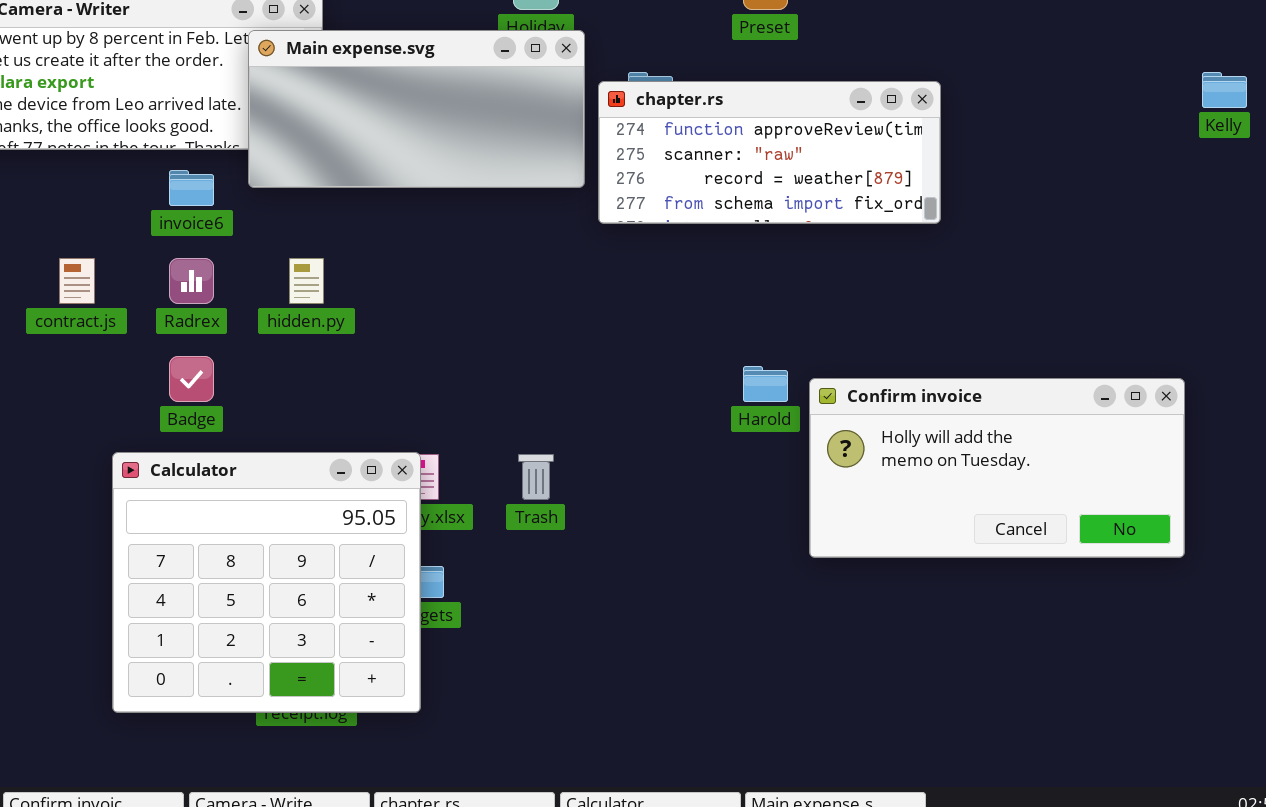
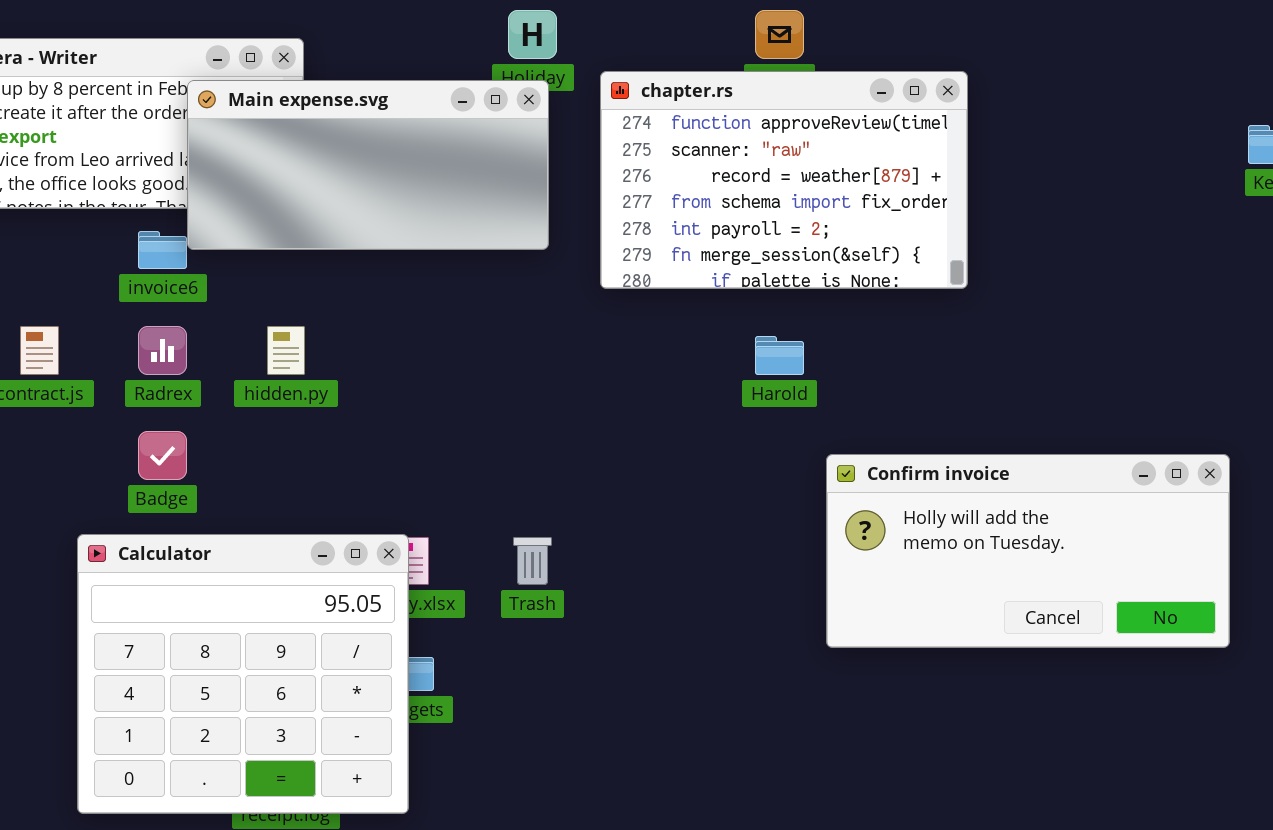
Main expense.svg: [248,30,585,188] -> [187,80,549,250], moved
chapter.rs: [598,81,941,224] -> [600,71,968,289], resized
Harold: [743,366,788,402] -> [755,336,804,375], moved

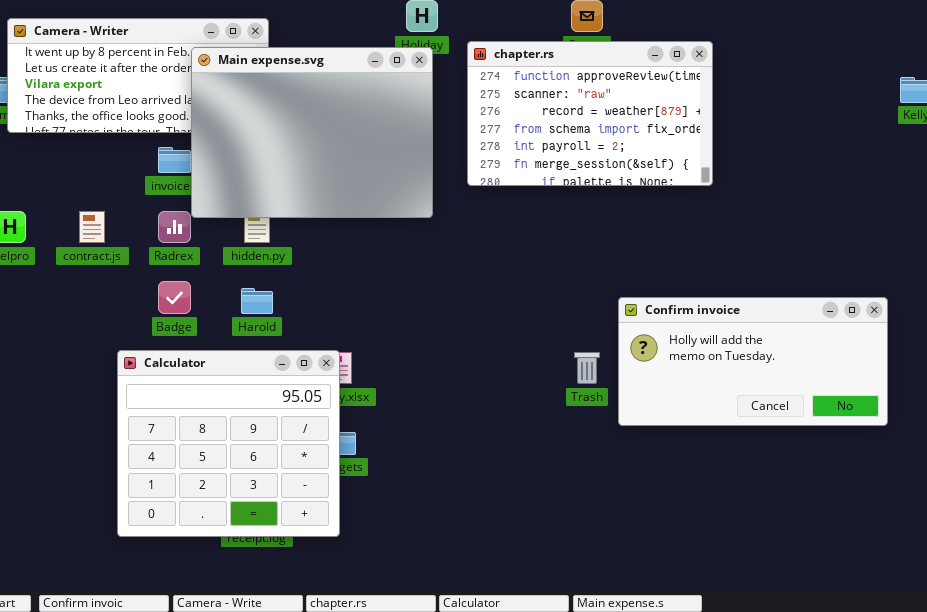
Main expense.svg: [187,80,549,250] -> [191,47,433,218], resized
Harold: [755,336,804,375] -> [241,288,273,314], moved
Trash: [513,537,552,585] -> [574,352,600,384], moved

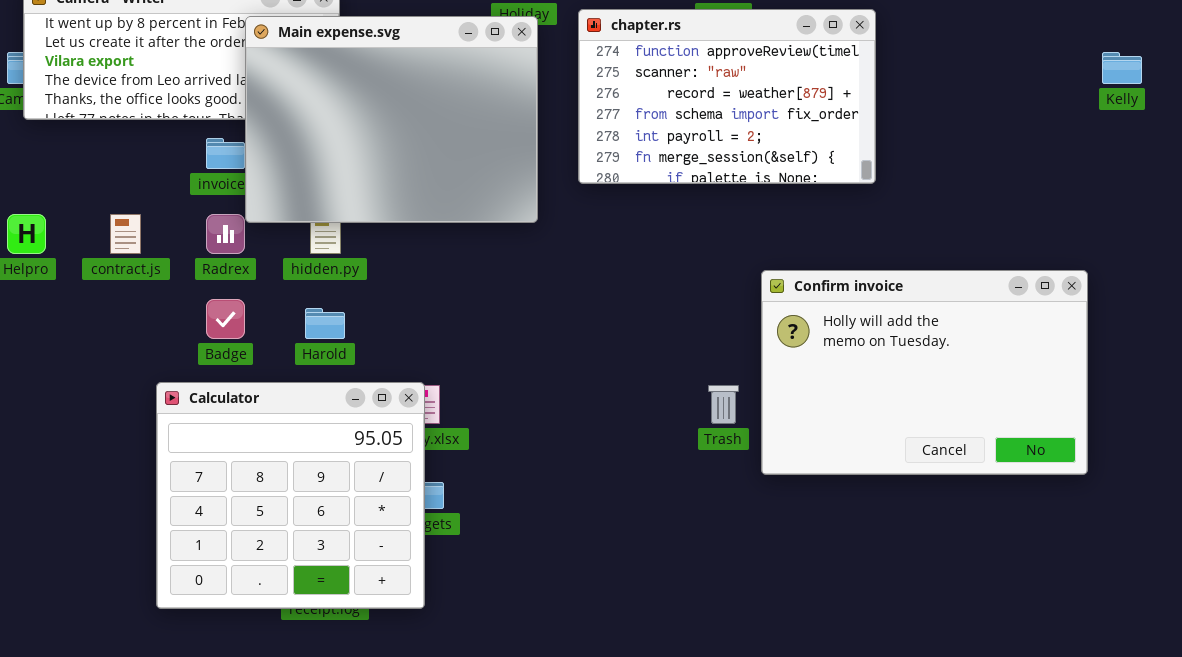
Confirm invoice: [618,297,888,426] -> [761,270,1088,475], resized

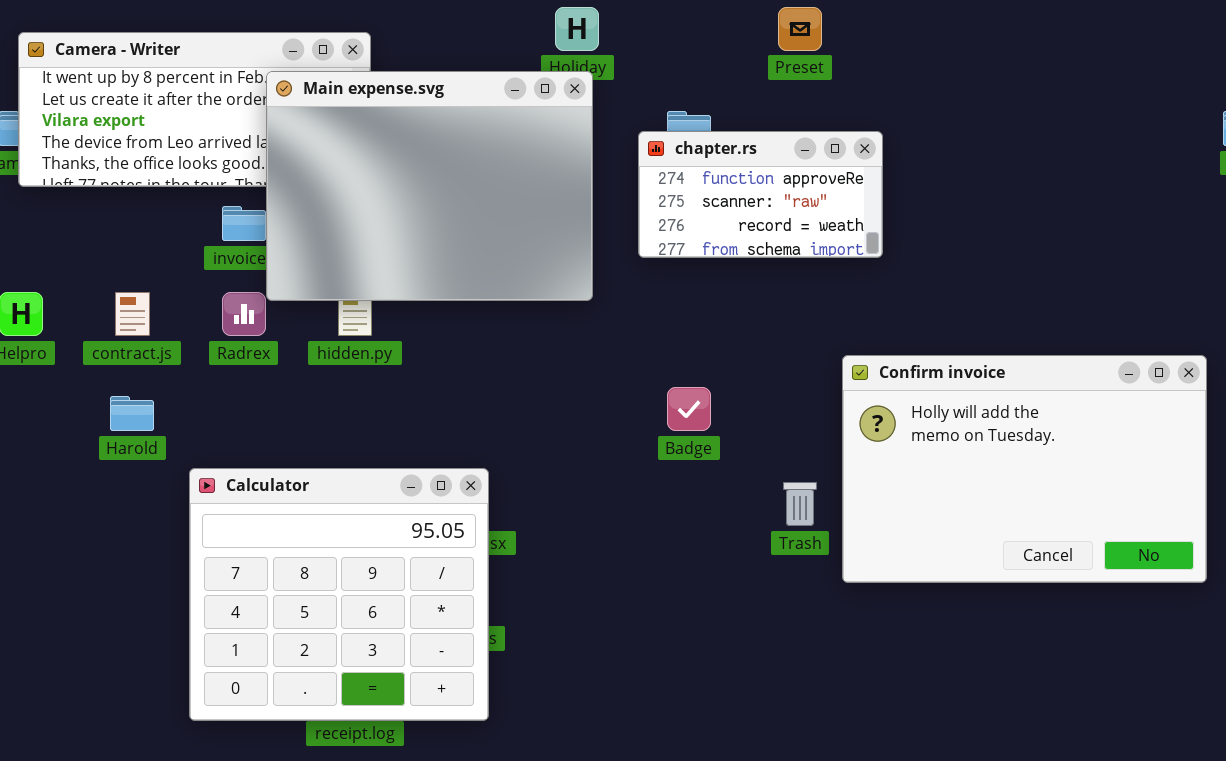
chapter.rs: [578,9,876,184] -> [638,131,883,258], resized
Badge: [206,299,245,339] -> [667,387,711,431], moved
Harold: [305,308,345,339] -> [110,396,154,431], moved
Calculator: [156,382,425,609] -> [189,468,489,721], moved

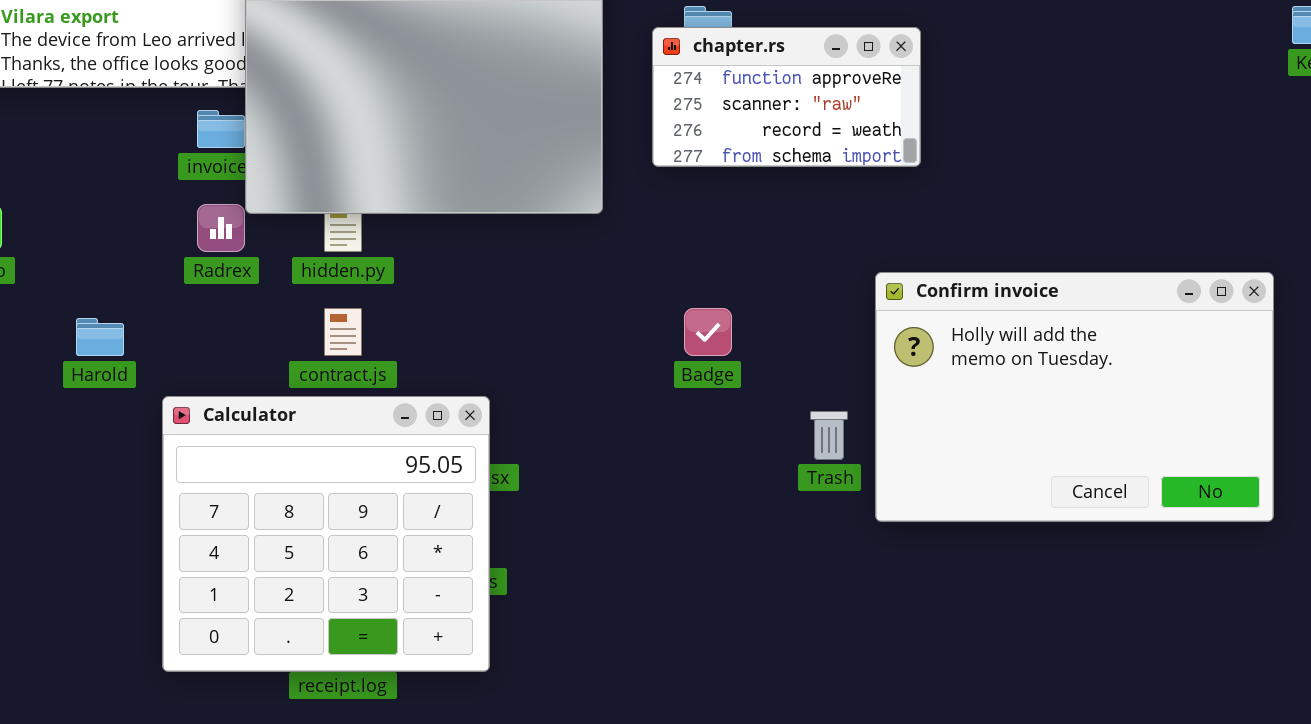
contract.js: [115,292,150,336] -> [324,308,362,356], moved

